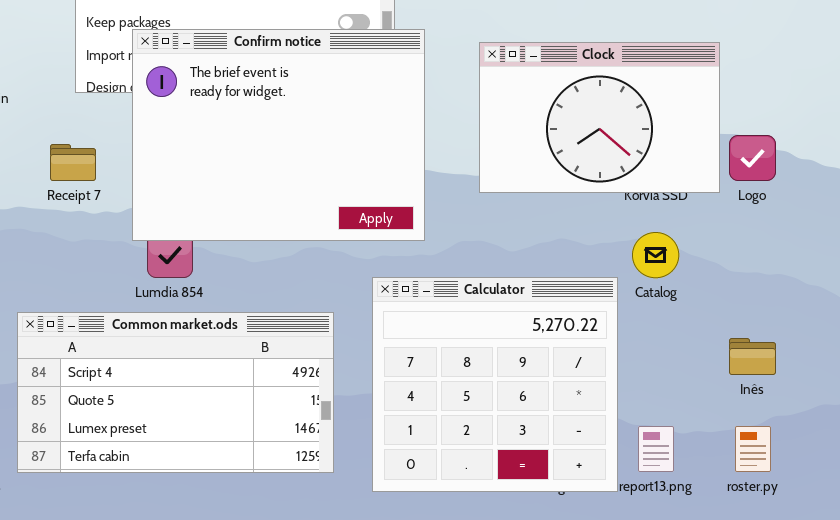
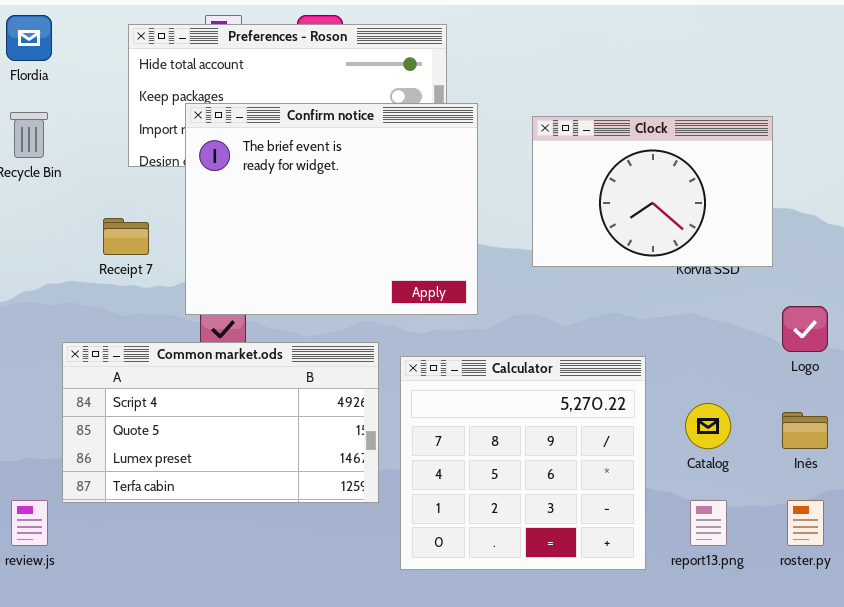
Logo: [729,135,776,181] -> [782,306,828,352], moved
Catalog: [632,232,679,278] -> [685,403,731,449], moved
Calculator: [372,277,618,492] -> [400,356,646,570], moved
Common market.ods: [17,312,334,473] -> [62,342,379,503], moved

